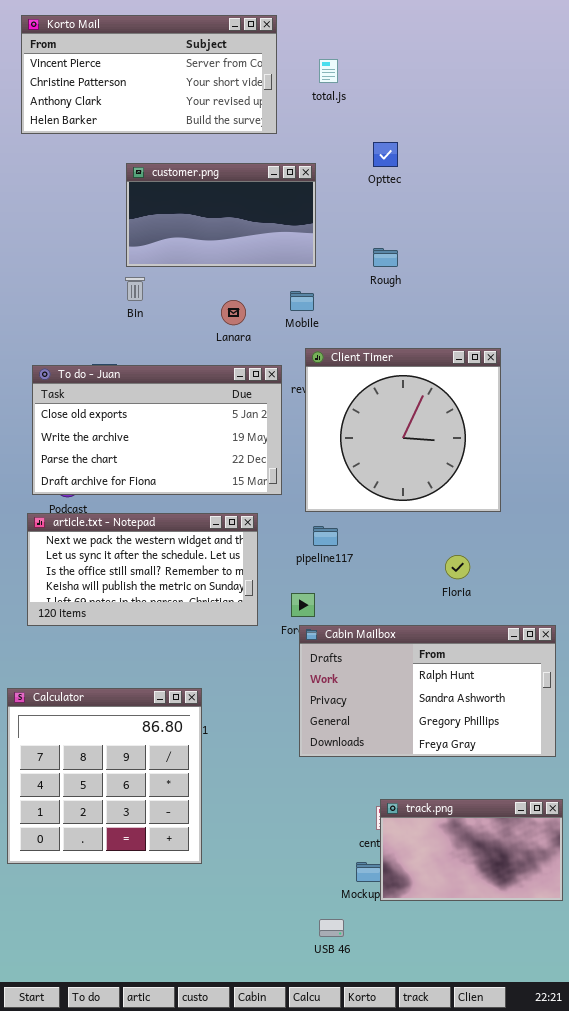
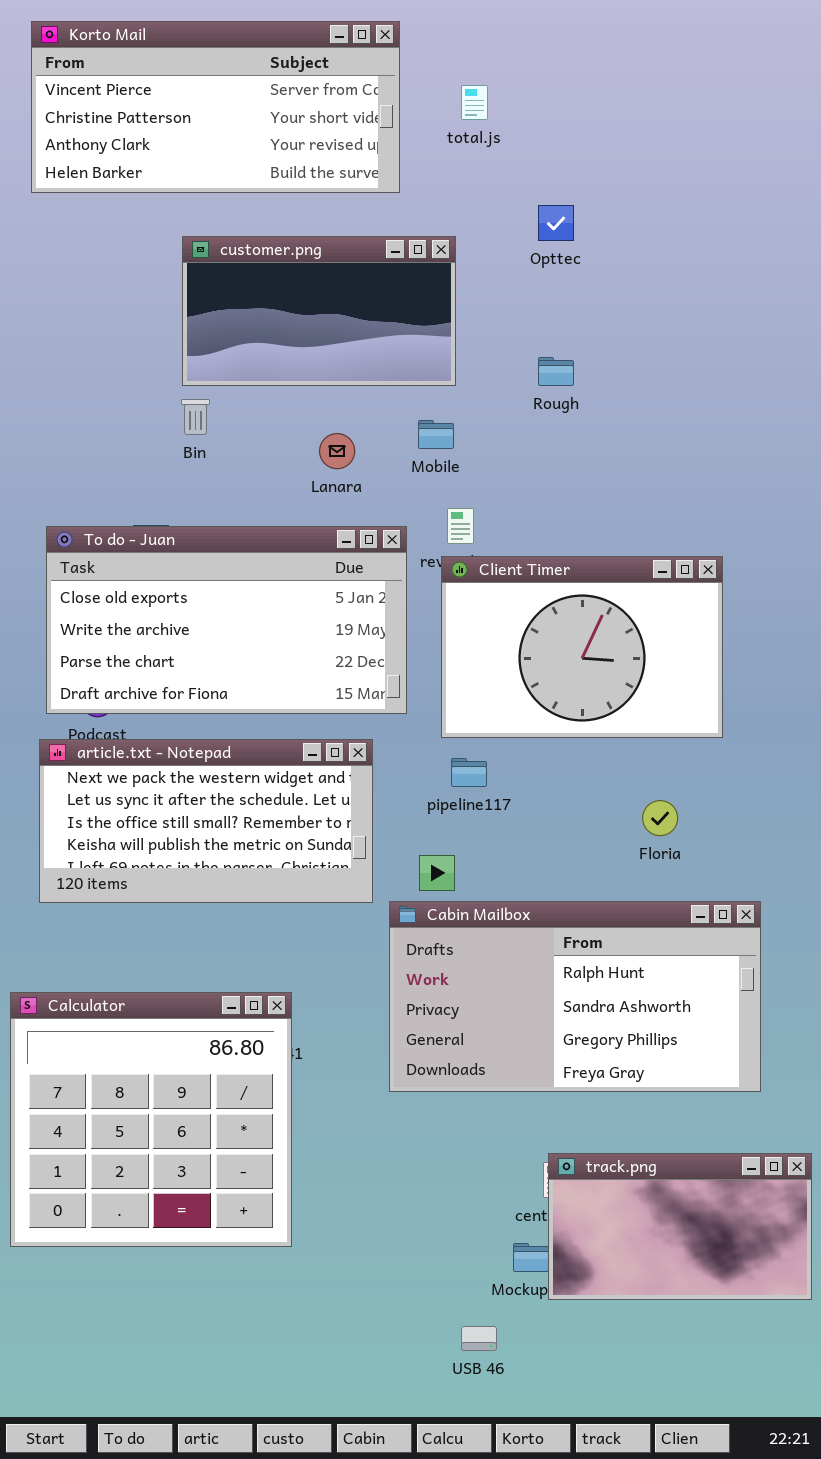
Client Timer: [305,348,501,512] -> [441,556,723,738], resized
Cabin Mailbox: [299,625,556,757] -> [389,901,761,1092], moved

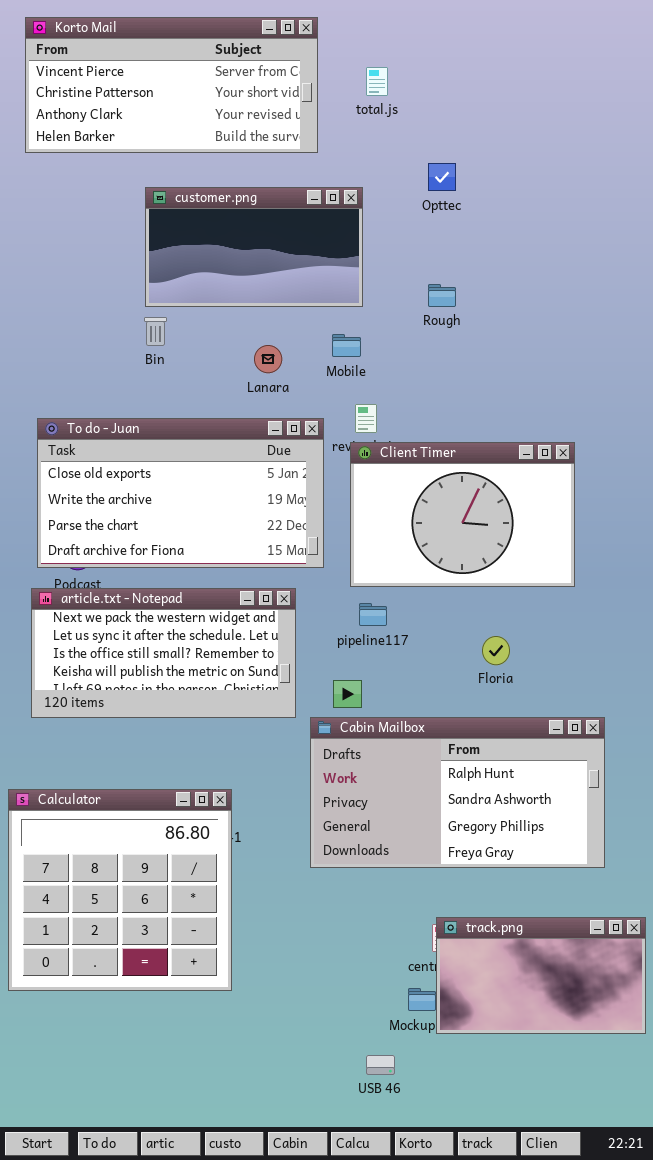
Floria: [642,800,678,836] -> [482,636,510,665], moved

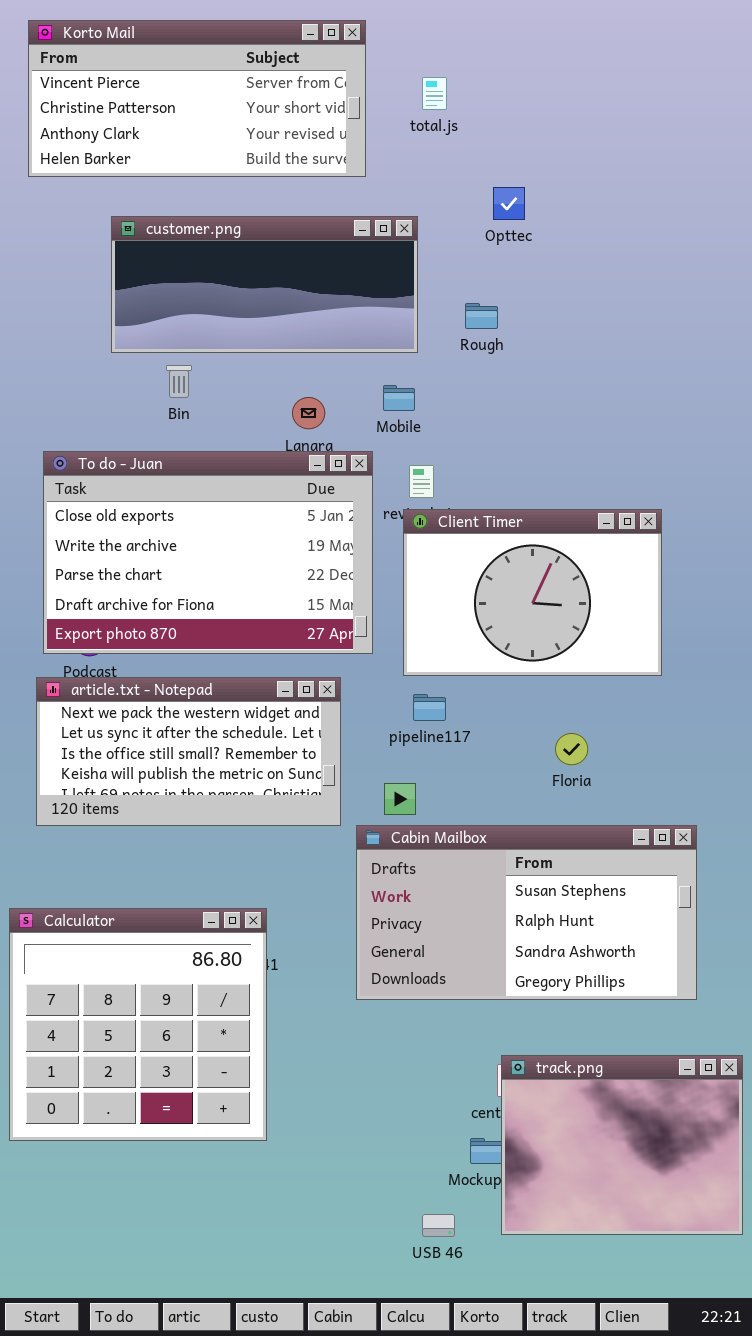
customer.png: [145,187,363,307] -> [111,216,418,353], resized
Rough: [428,284,456,307] -> [465,303,498,329], moved
To do - Juan: [37,418,324,568] -> [43,451,373,654], resized
Cabin Mailbox: [310,717,605,868] -> [356,825,697,1000], scrolled up 1 row
track.png: [436,917,646,1034] -> [501,1055,743,1235], resized

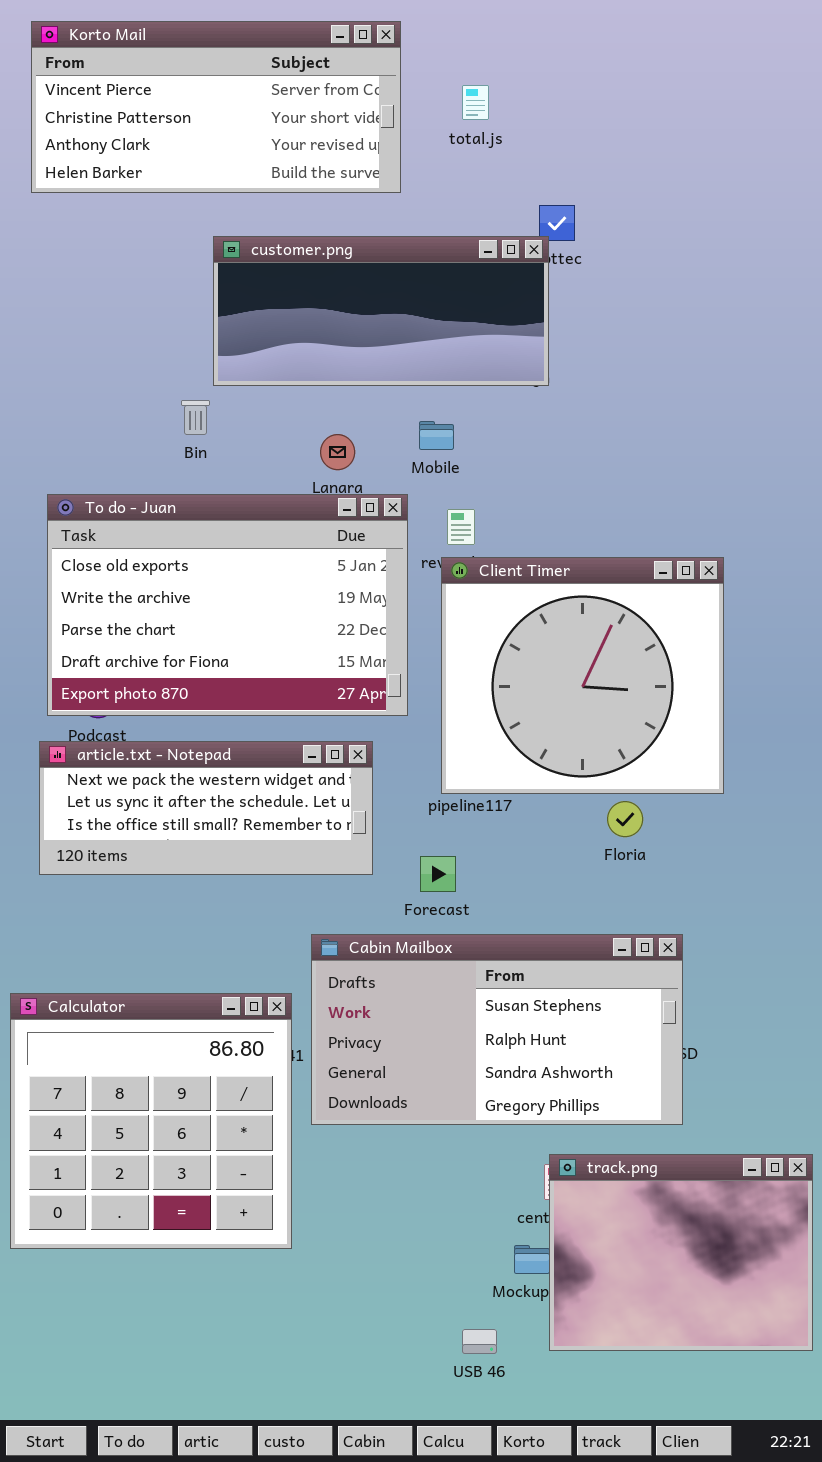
customer.png: [111,216,418,353] -> [213,236,549,386], moved
Client Timer: [403,509,662,676] -> [441,557,724,794], resized
article.txt - Notepad: [36,677,341,826] -> [39,741,373,875], resized
Cabin Mailbox: [356,825,697,1000] -> [311,934,683,1125], moved

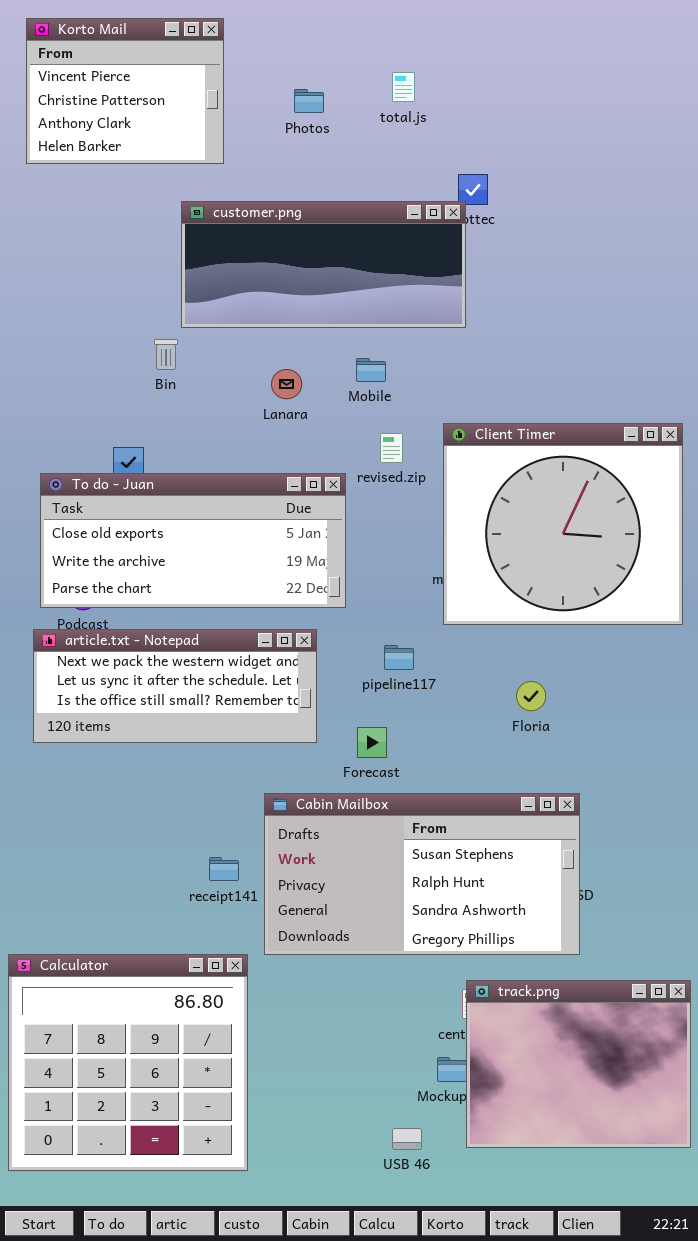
Korto Mail: [31,21,401,193] -> [26,18,224,164], resized
To do - Juan: [47,494,408,716] -> [40,473,346,608], resized
Client Timer: [441,557,724,794] -> [443,423,683,625], moved
Calculator: [10,993,292,1249] -> [8,954,248,1171], moved

